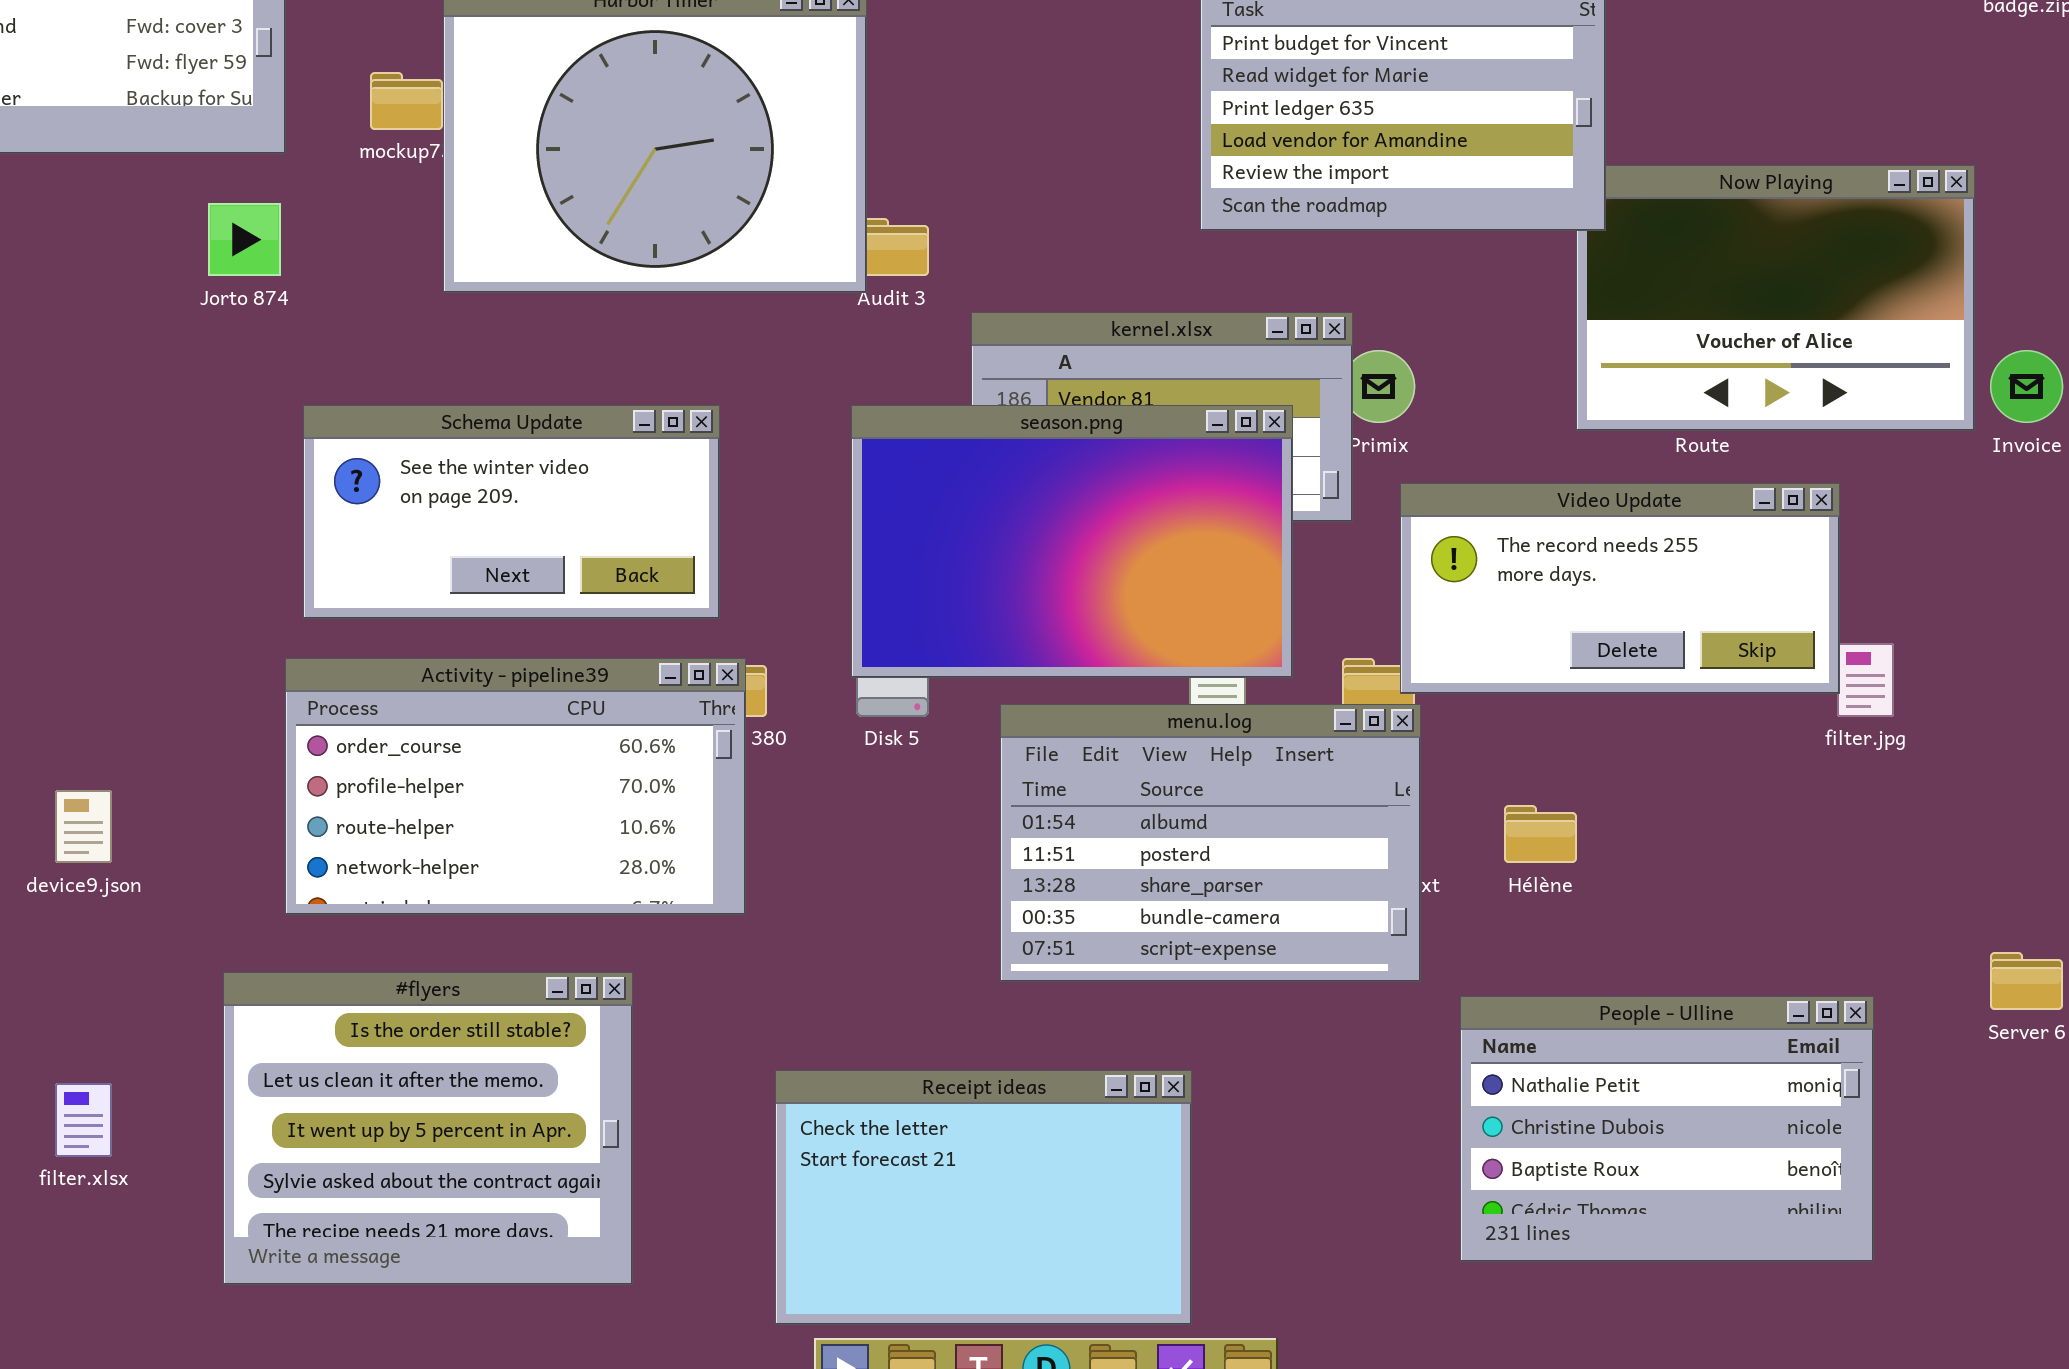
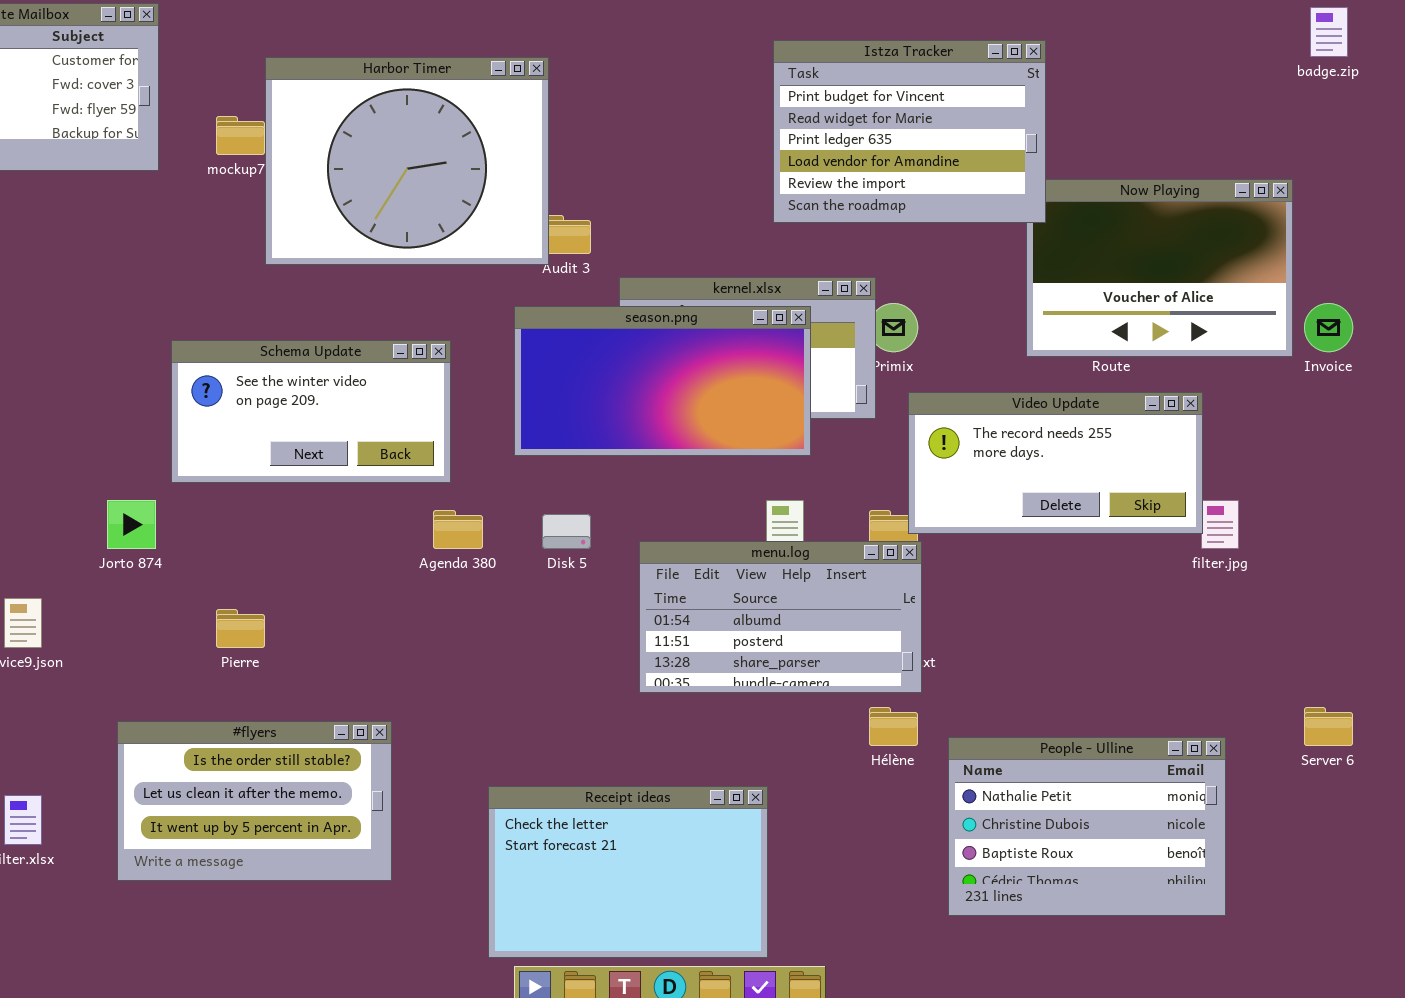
Jorto 874: [208,203,281,276] -> [107,500,156,549], moved
season.png: [851,405,1293,678] -> [514,306,811,456], moved, resized
Activity - pipeline39: [285,658,746,915] -> none, closed
menu.log: [1000,704,1421,982] -> [639,541,922,693], resized
Hélène: [1504,805,1577,863] -> [869,707,918,746], moved
#flyers: [223,972,633,1285] -> [117,721,392,881], resized

